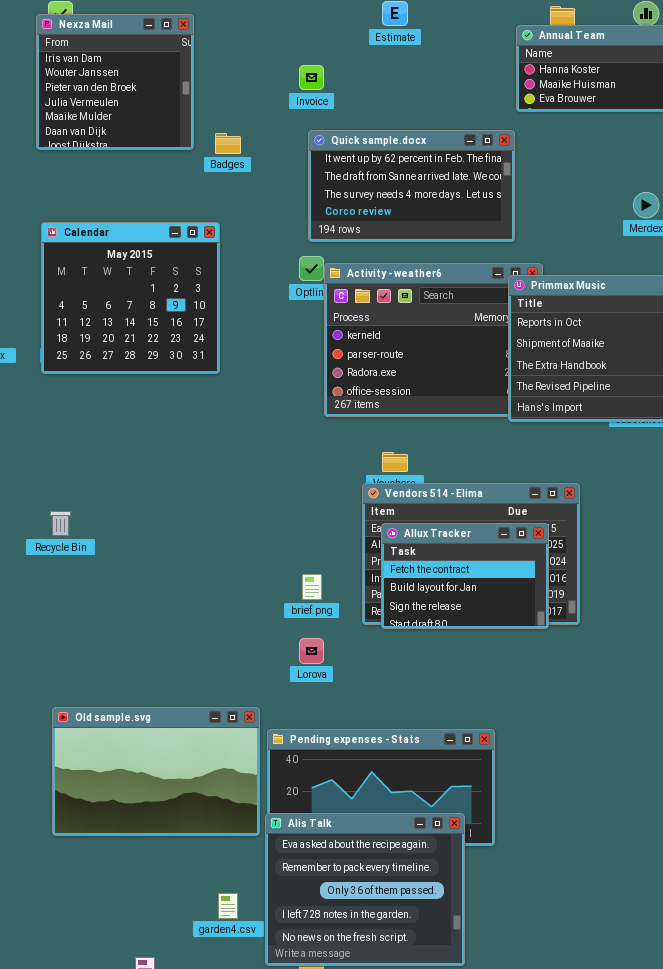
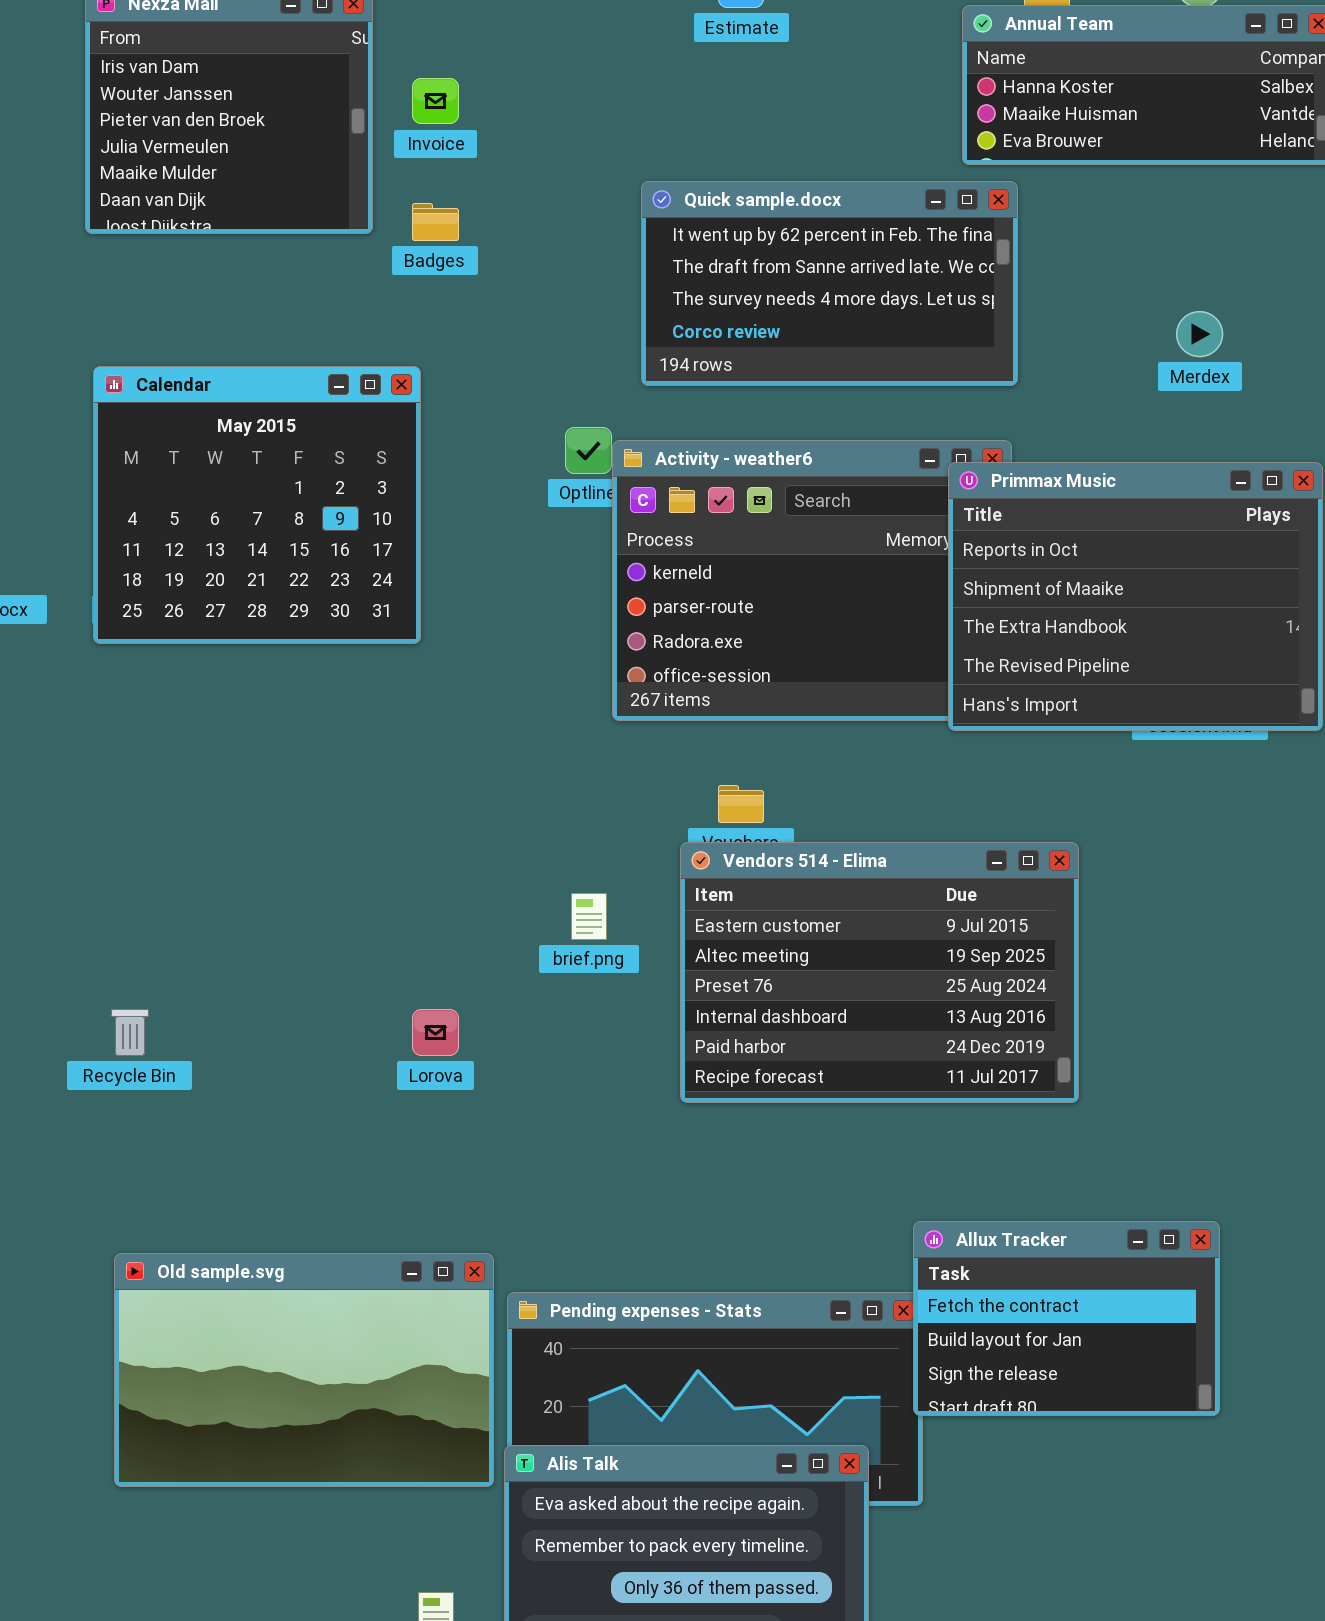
Invoice: [299,65,324,90] -> [412,78,459,124], moved
Quick sample.docx: [308,130,515,242] -> [641,181,1018,386], moved
Recycle Bin: [50,511,71,536] -> [111,1009,149,1056], moved
Allux Tracker: [381,523,549,629] -> [913,1221,1220,1416], moved
brief.png: [302,574,322,600] -> [571,893,607,940], moved
Lorova: [299,638,324,664] -> [412,1009,459,1056], moved

